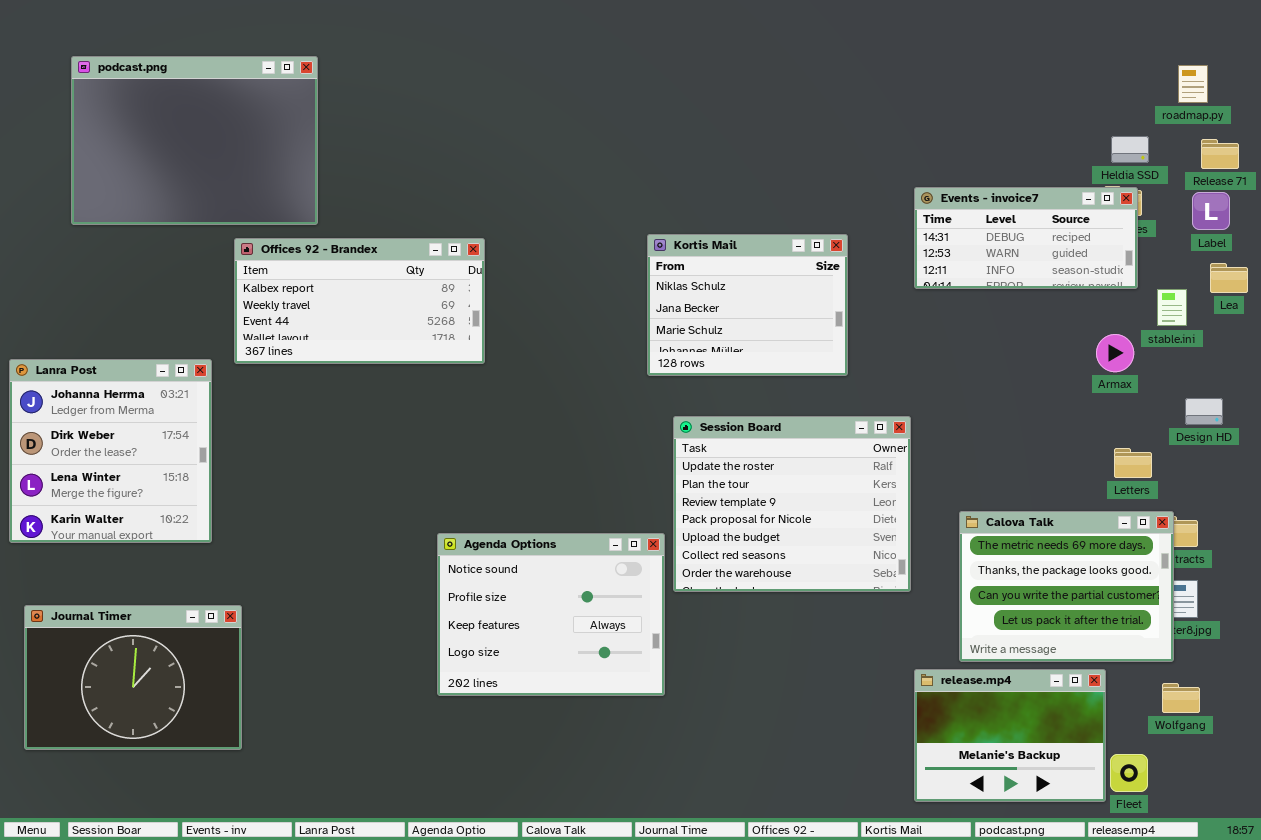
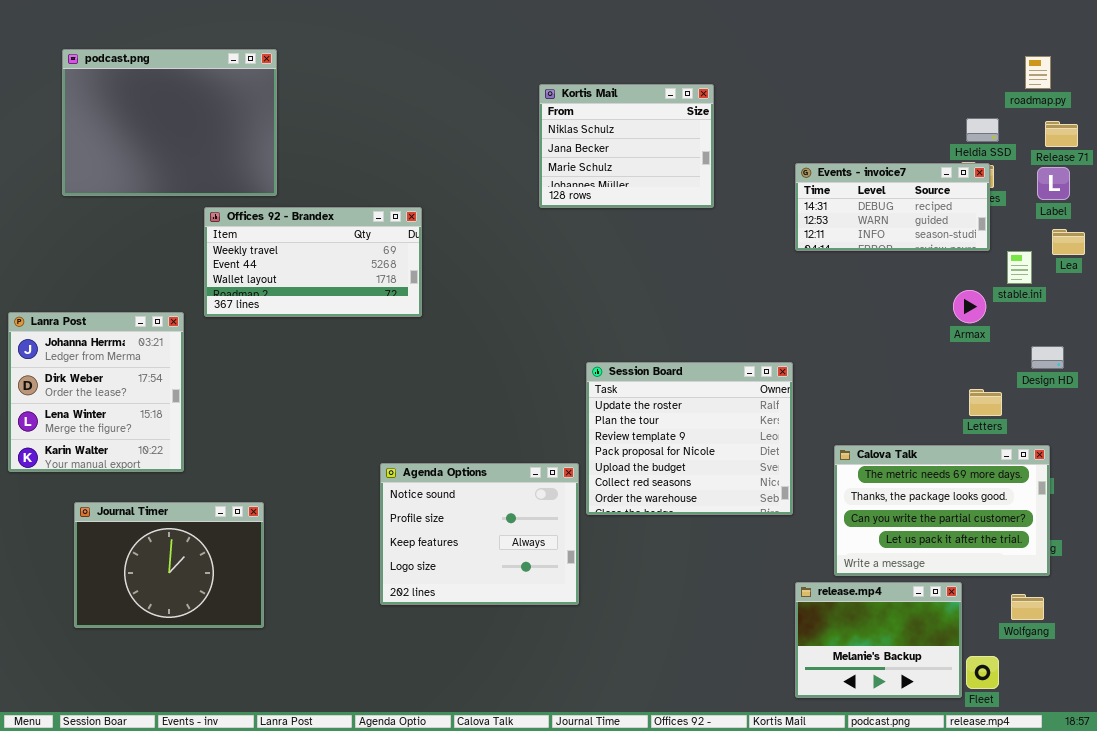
Kortis Mail: [647,234,848,376] -> [539,84,714,208], moved
Offices 92 - Brandex: [234,238,485,364] -> [204,207,422,317], scrolled down 1 row
Calova Talk: [959,511,1174,662] -> [834,445,1050,576], resized
Journal Timer: [24,605,242,750] -> [74,502,264,628], moved

